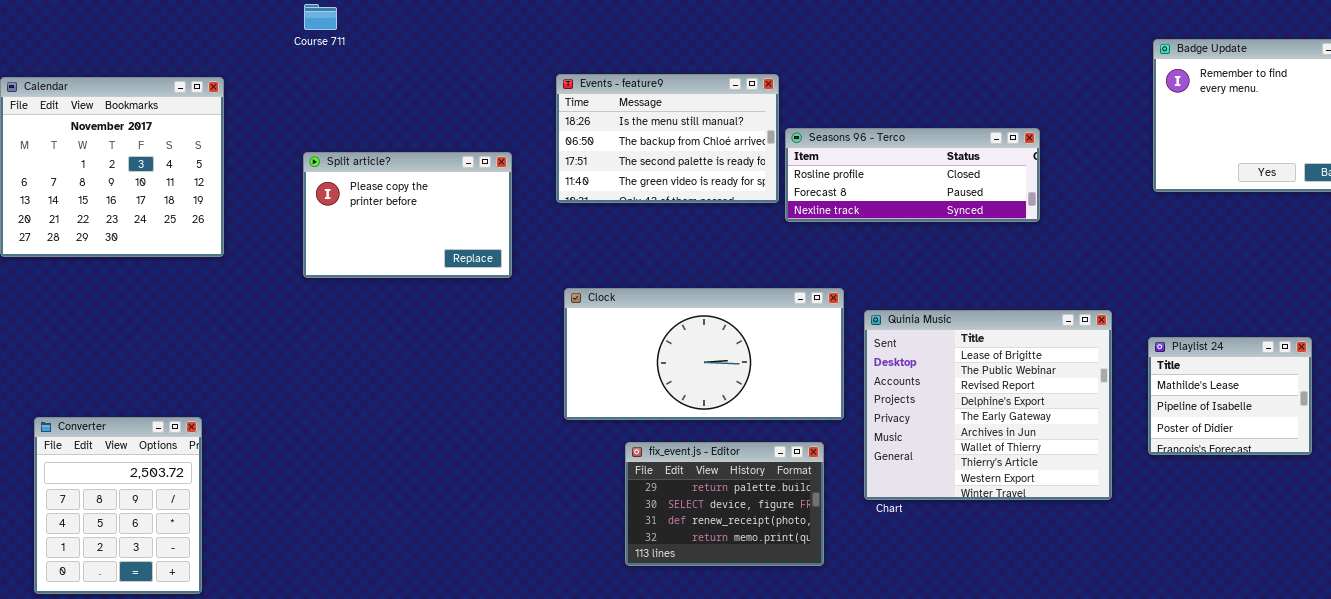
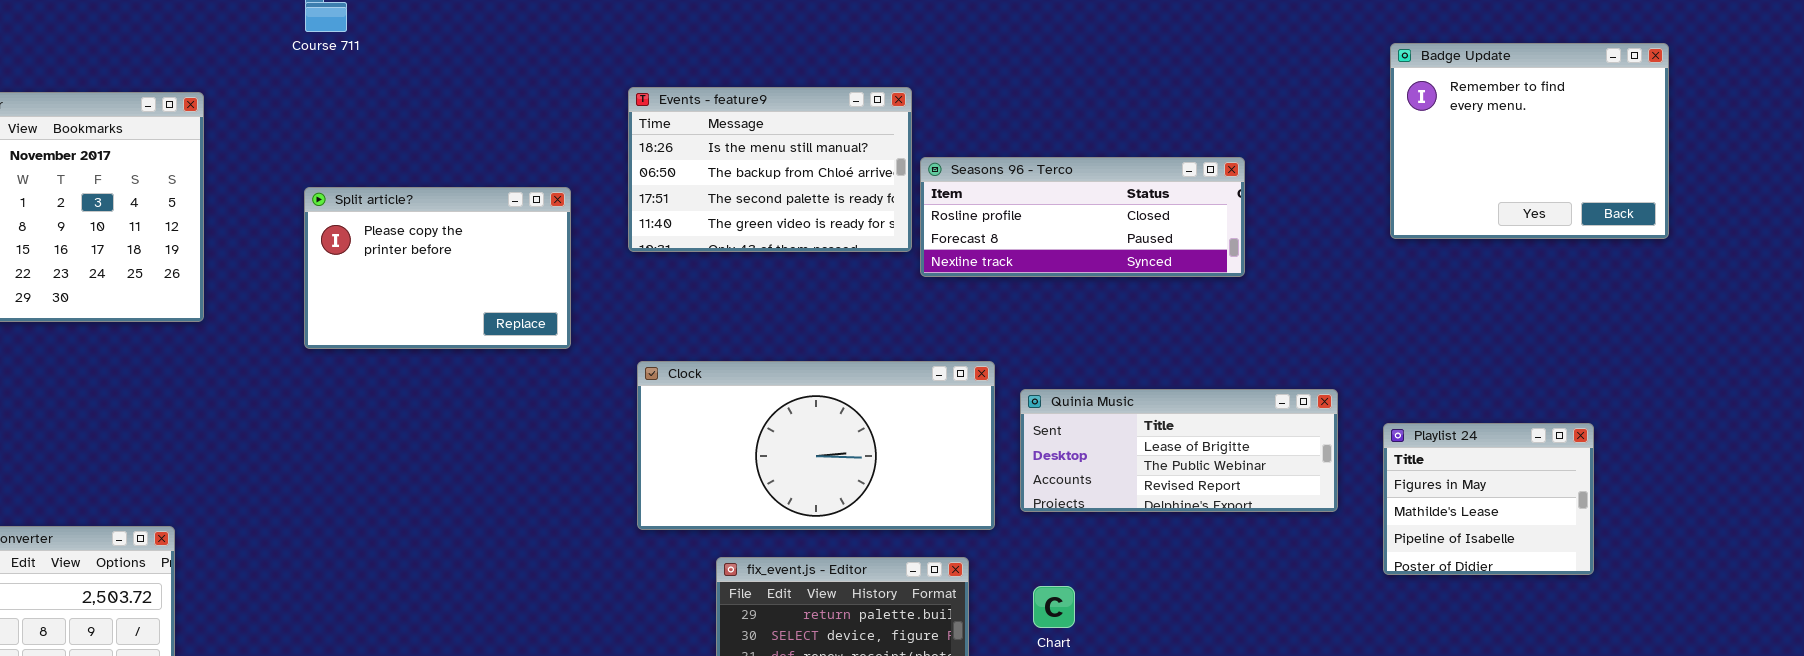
Quinia Music: [864,310,1112,500] -> [1020,389,1338,512], resized
Playlist 24: [1148,337,1312,455] -> [1383,423,1594,575], scrolled up 1 row

